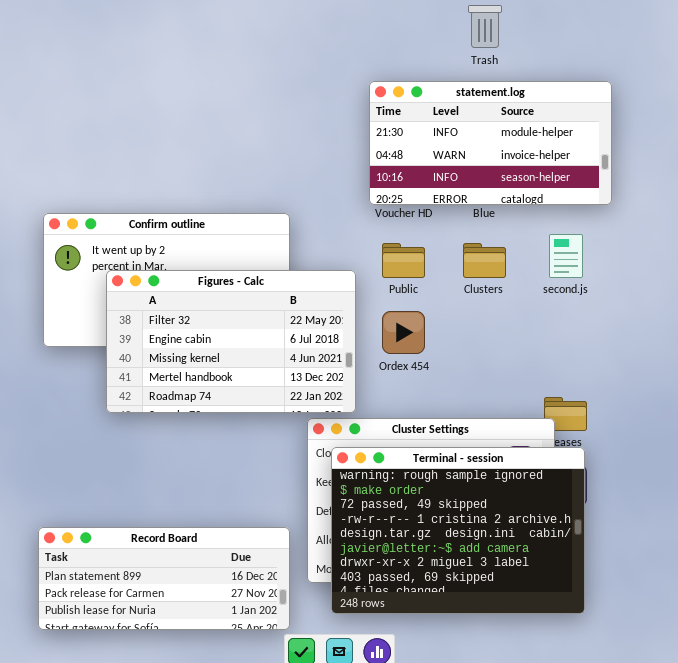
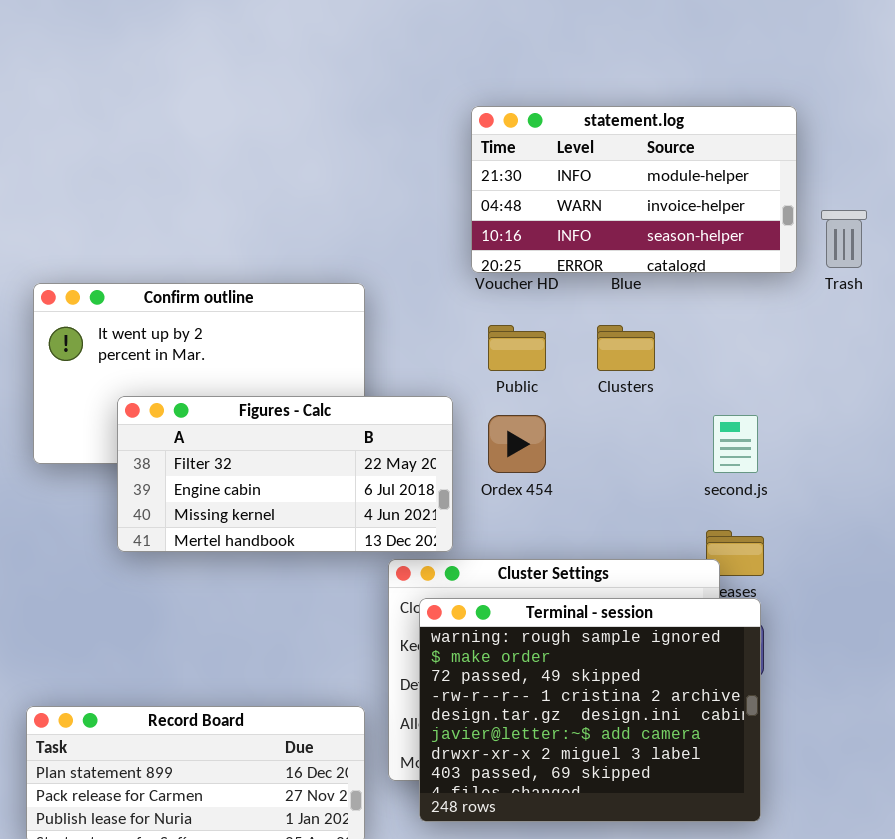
Trash: [468,5,502,48] -> [821,210,867,268], moved
second.js: [549,234,583,278] -> [713,415,758,473], moved
Figures - Calc: [106,270,356,413] -> [117,396,453,552], resized

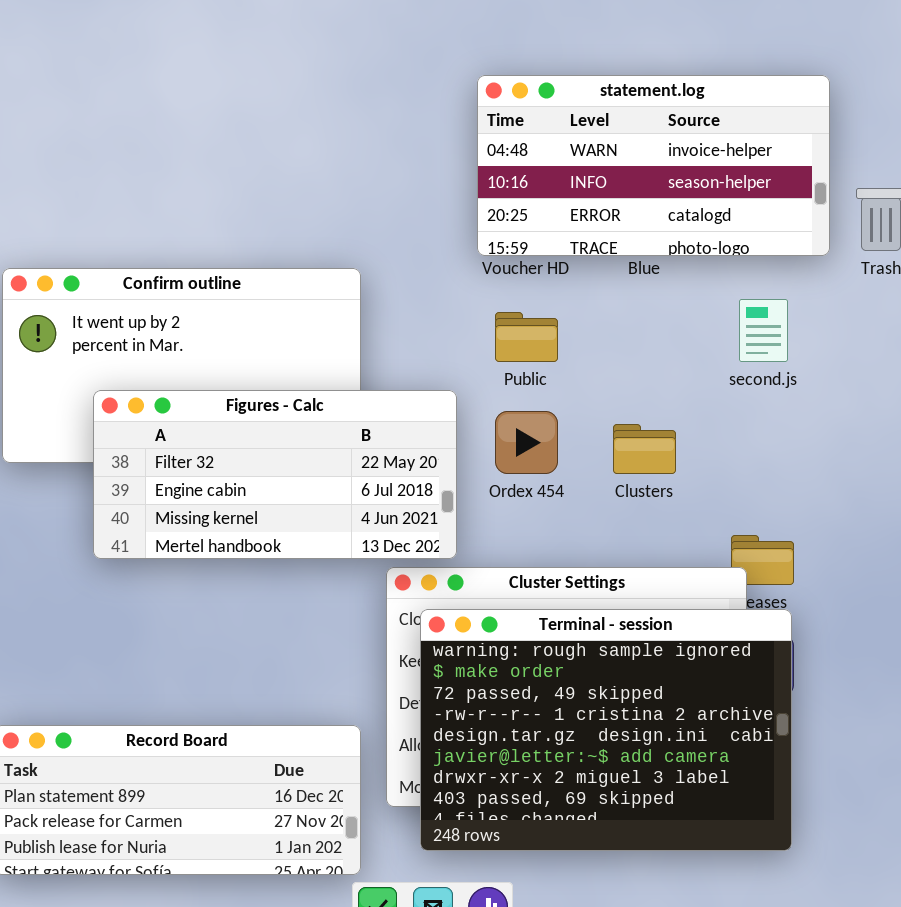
statement.log: [471,106,797,273] -> [477,75,830,256], scrolled down 1 row
Clusters: [597,325,655,371] -> [613,424,676,474], moved
second.js: [713,415,758,473] -> [739,299,788,362], moved

